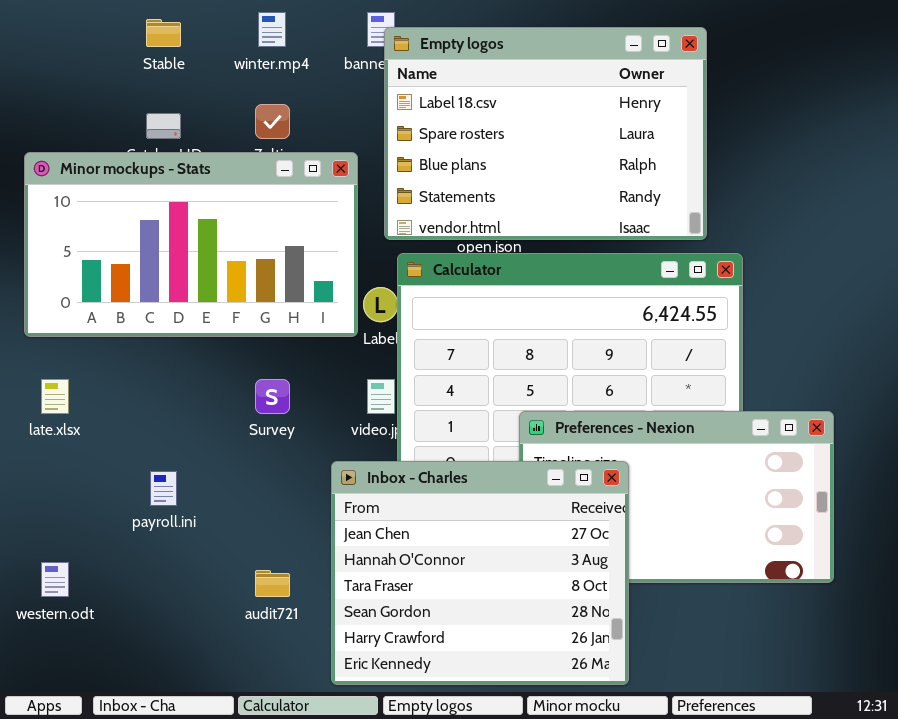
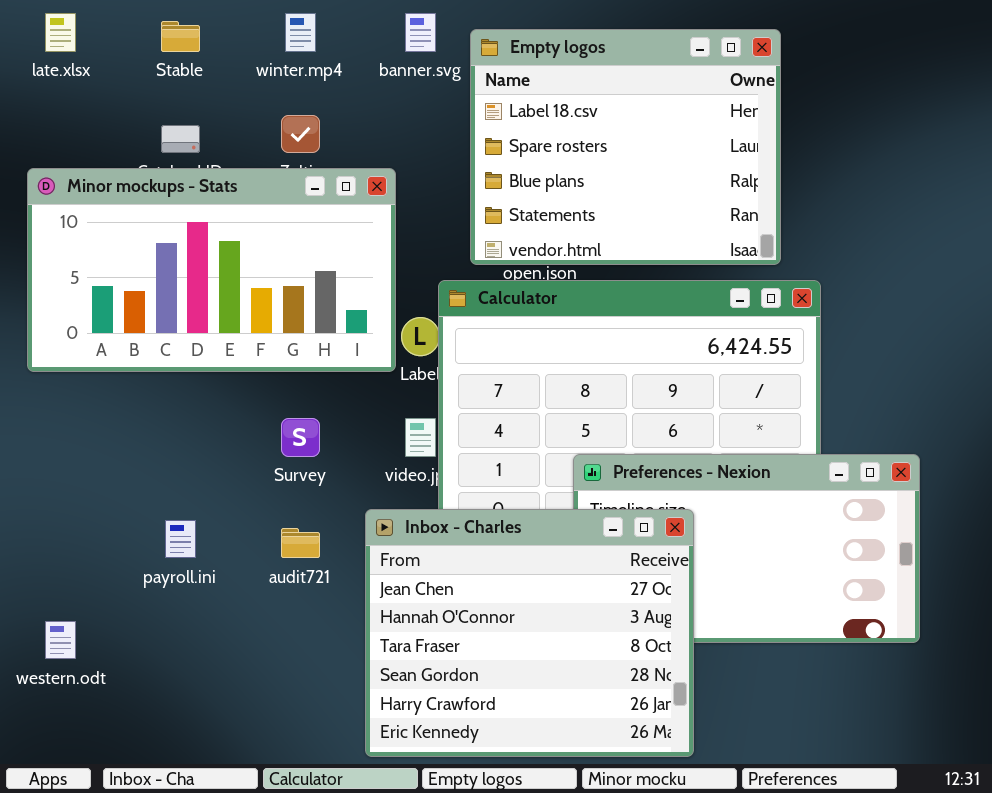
Empty logos: [384,27,707,240] -> [470,29,781,265], resized
late.xlsx: [41,379,69,414] -> [45,13,76,52], moved
audit721: [255,570,290,597] -> [281,528,320,558], moved

